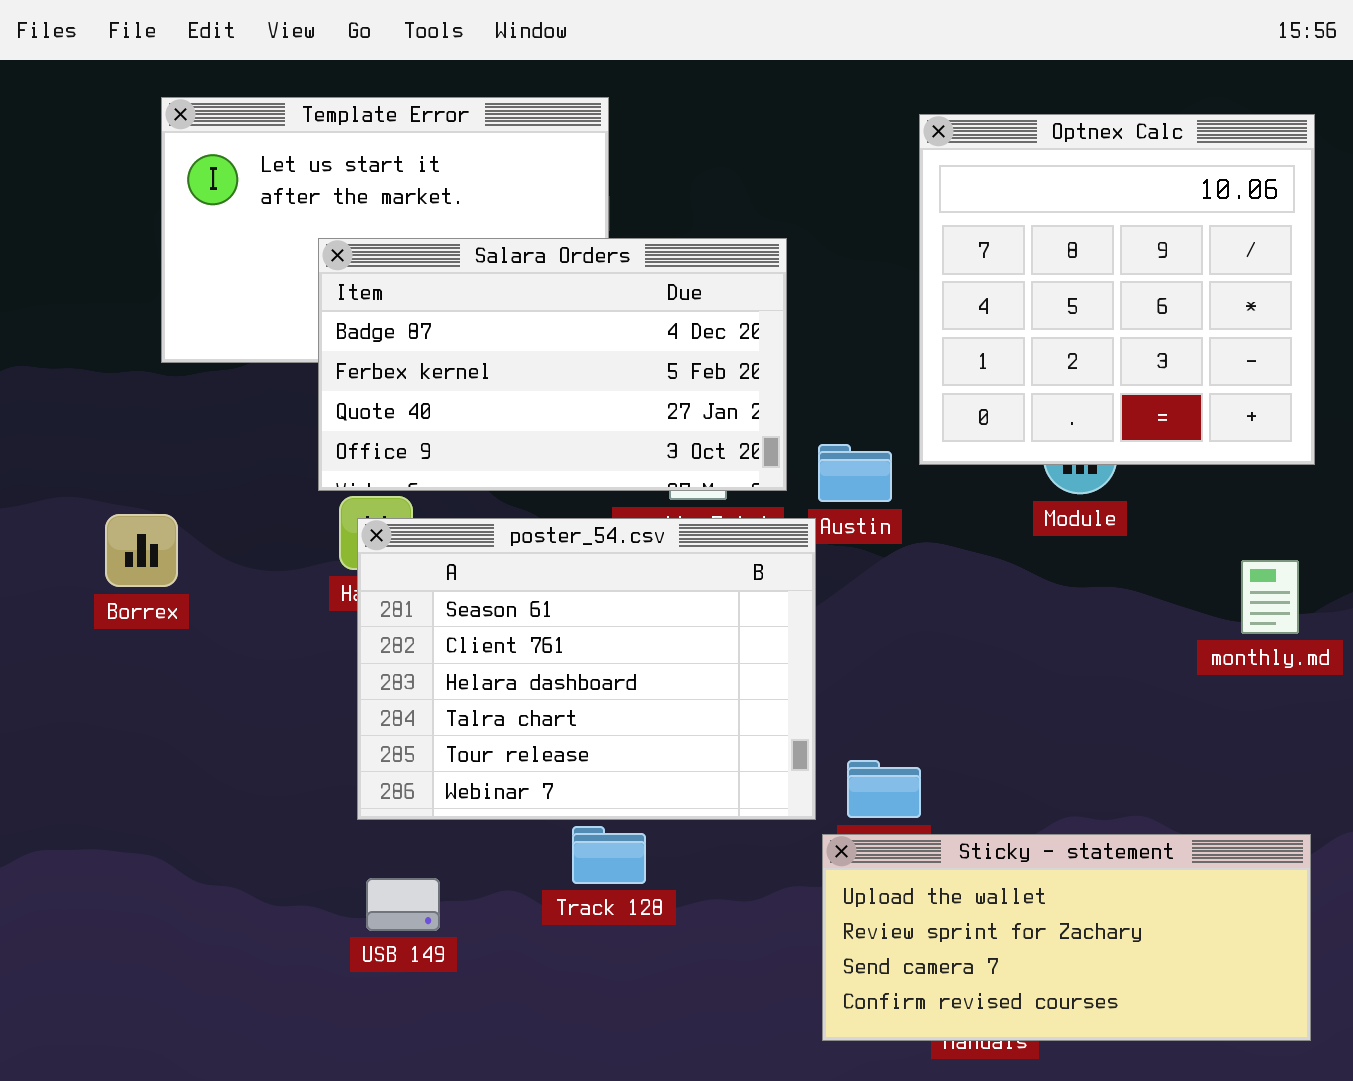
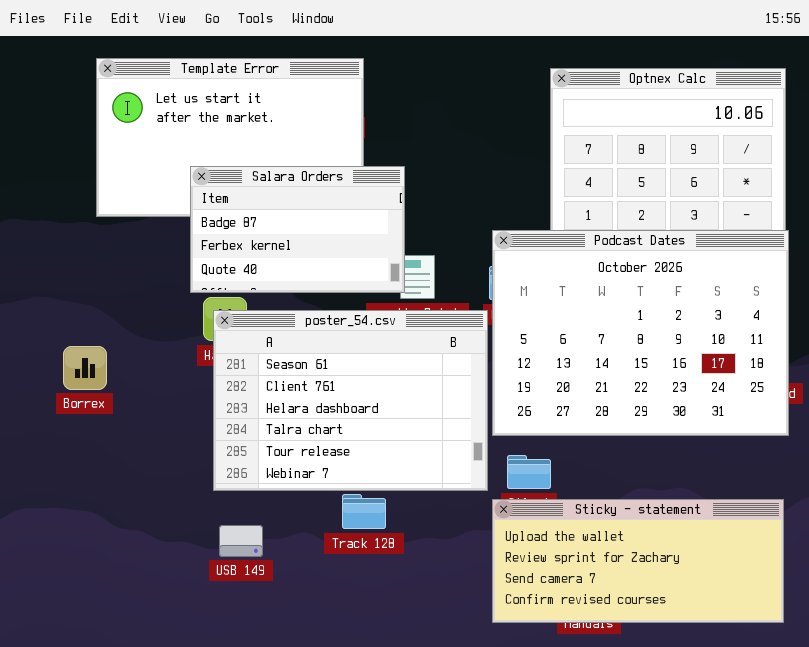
Salara Orders: [318,238,787,491] -> [190,166,405,293], resized
Podcast Dates: none -> [492,230,789,436], opened
Borrex: [105,514,178,587] -> [63,346,107,390], moved

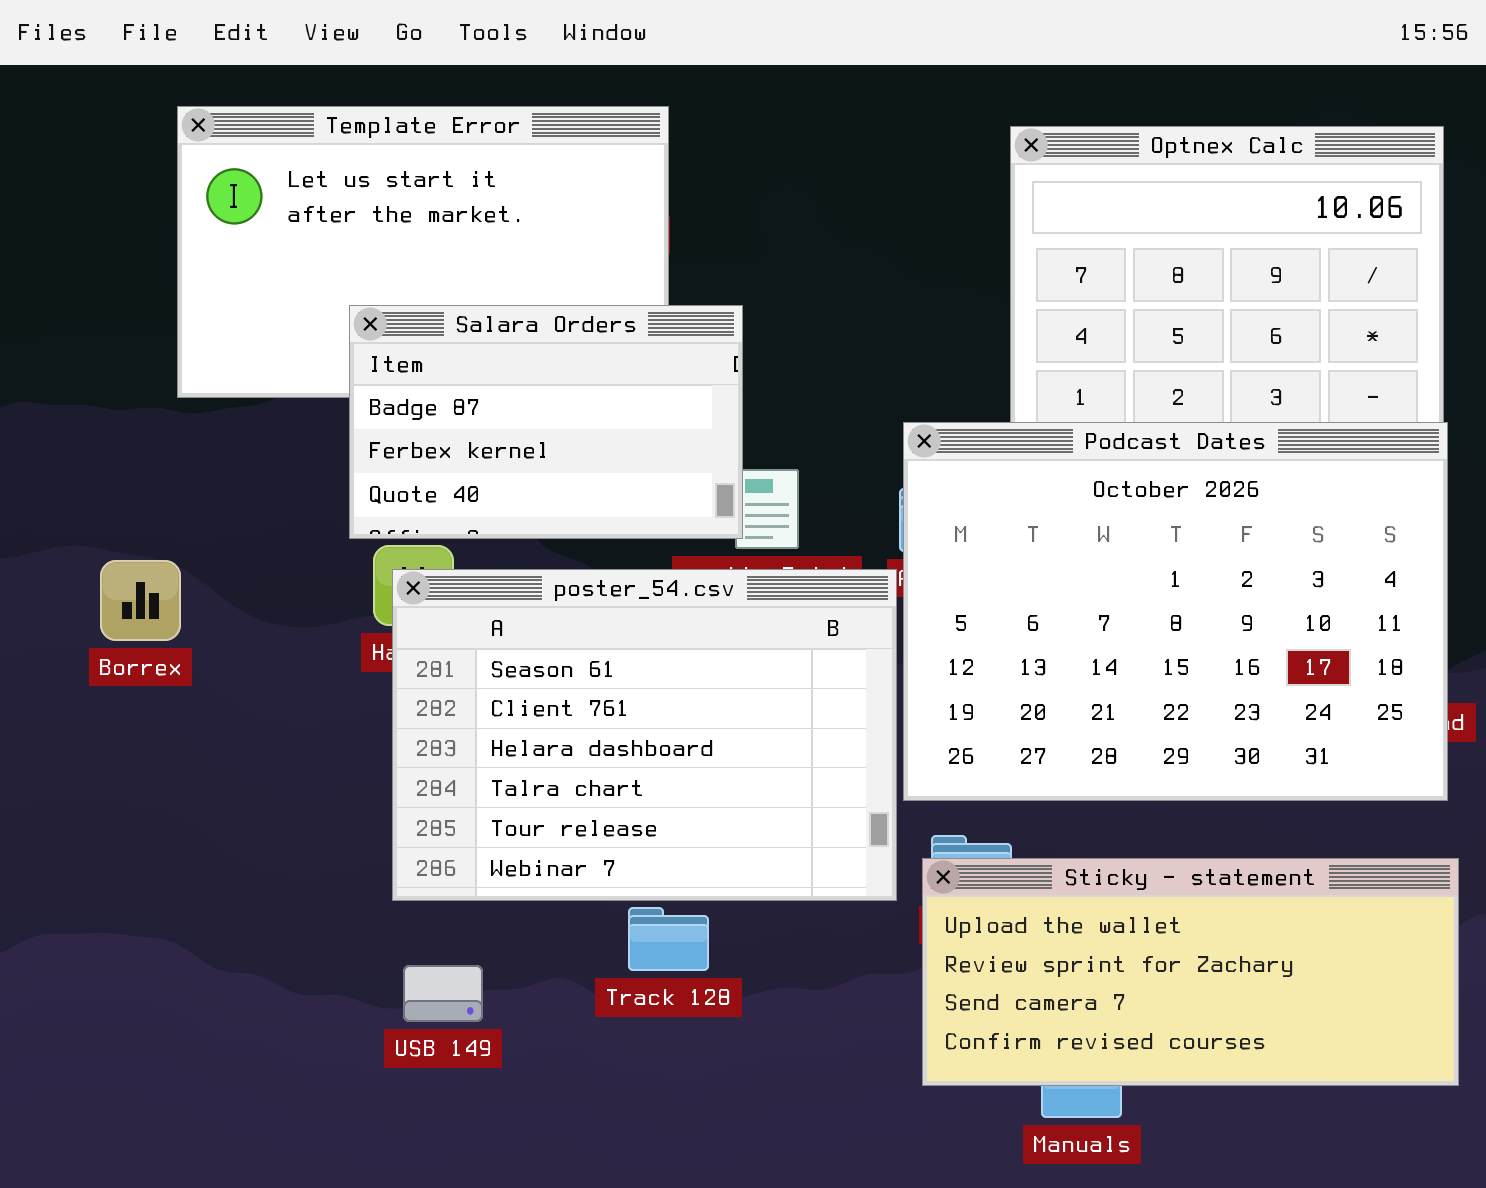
Borrex: [63,346,107,390] -> [100,560,181,641], moved
Sticky - statement: [492,499,784,623] -> [922,858,1459,1086], moved

